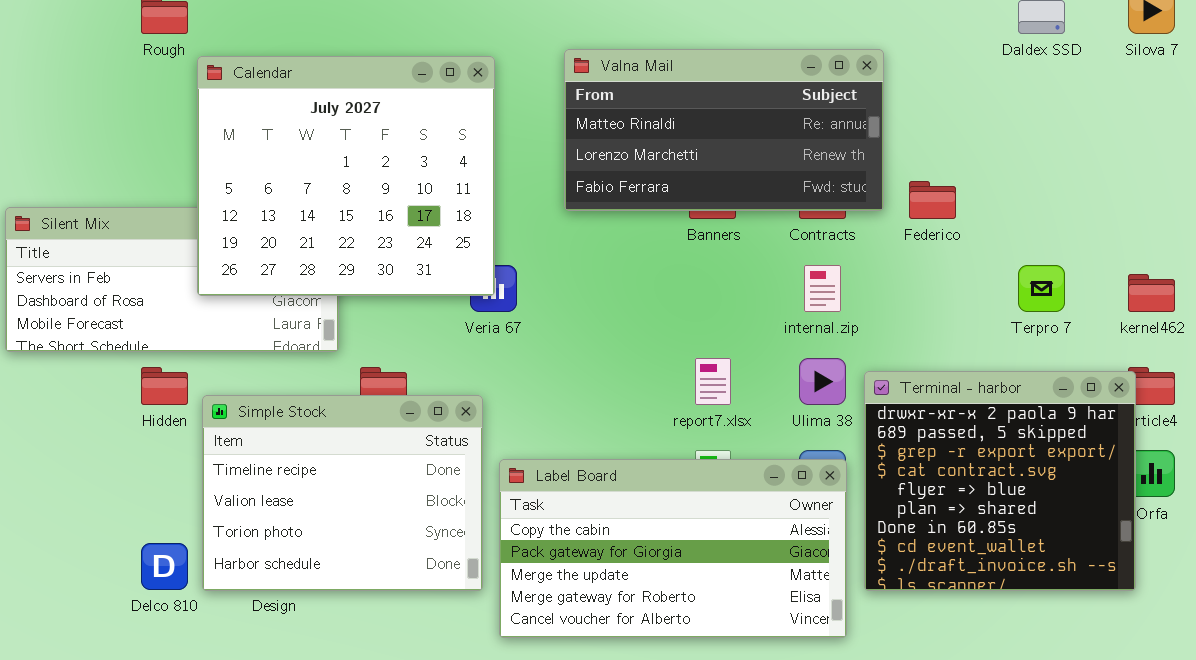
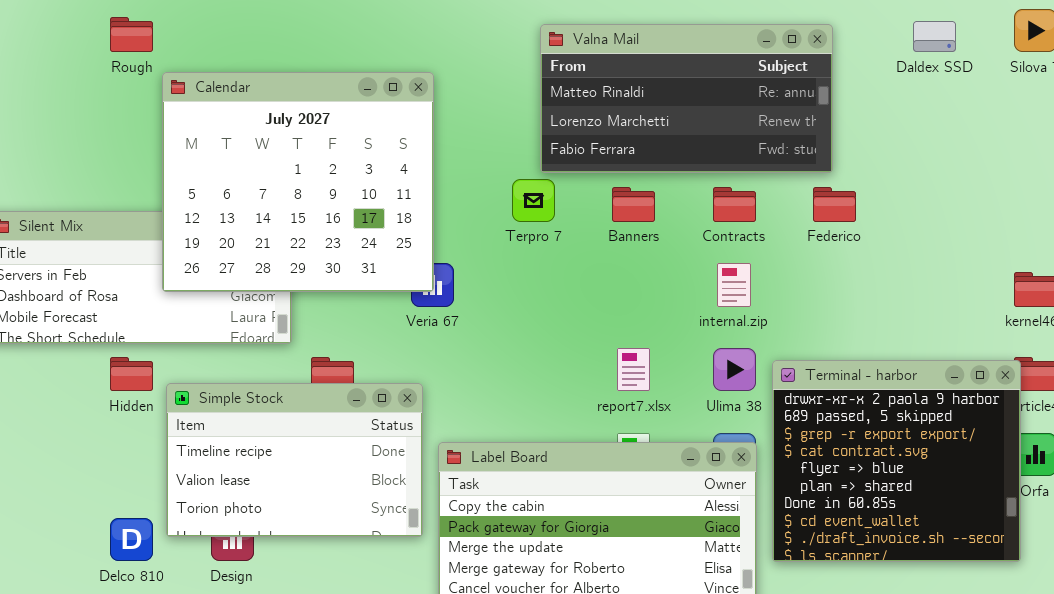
Valna Mail: [564,49,884,211] -> [540,24,833,173], moved
Terpro 7: [1018,265,1065,312] -> [512,179,555,222], moved
Simple Stock: [202,395,483,591] -> [166,383,423,537], resized

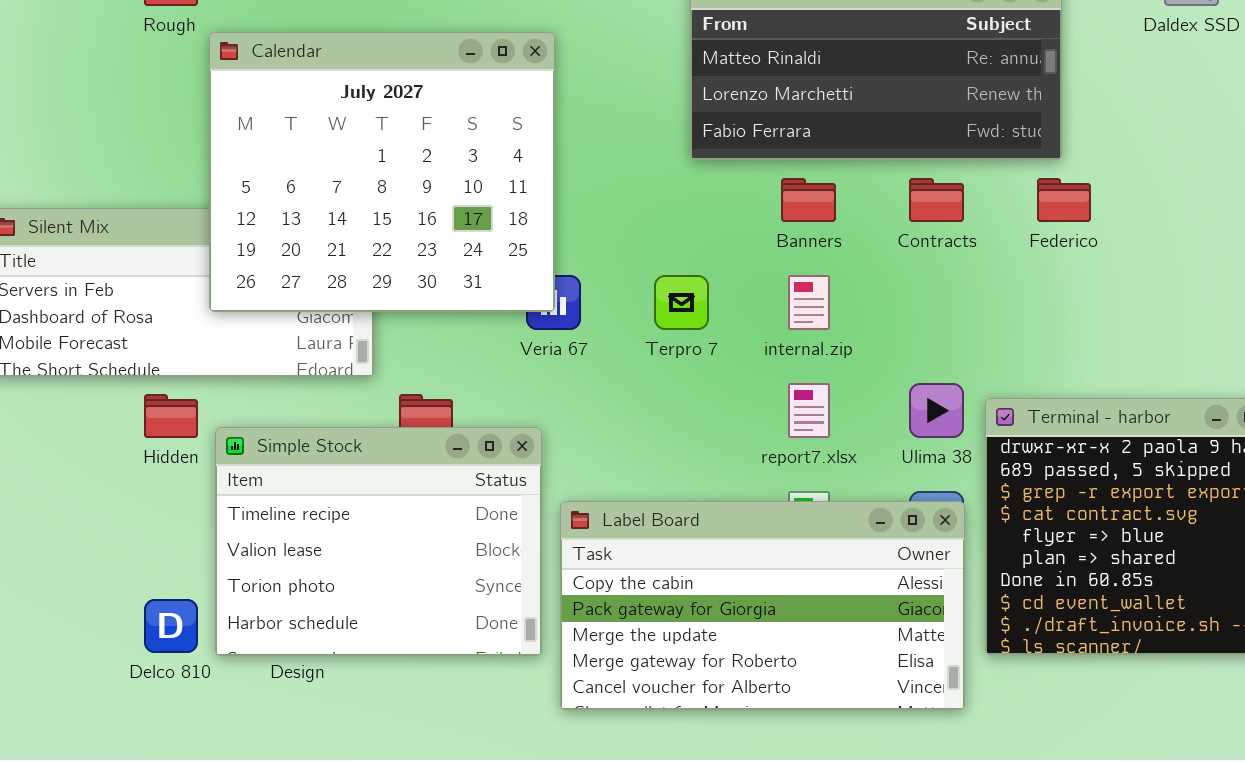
Terpro 7: [512,179,555,222] -> [654,275,709,330], moved
internal.zip: [717,263,751,307] -> [788,275,830,330], moved
Simple Stock: [166,383,423,537] -> [215,427,542,656], resized

